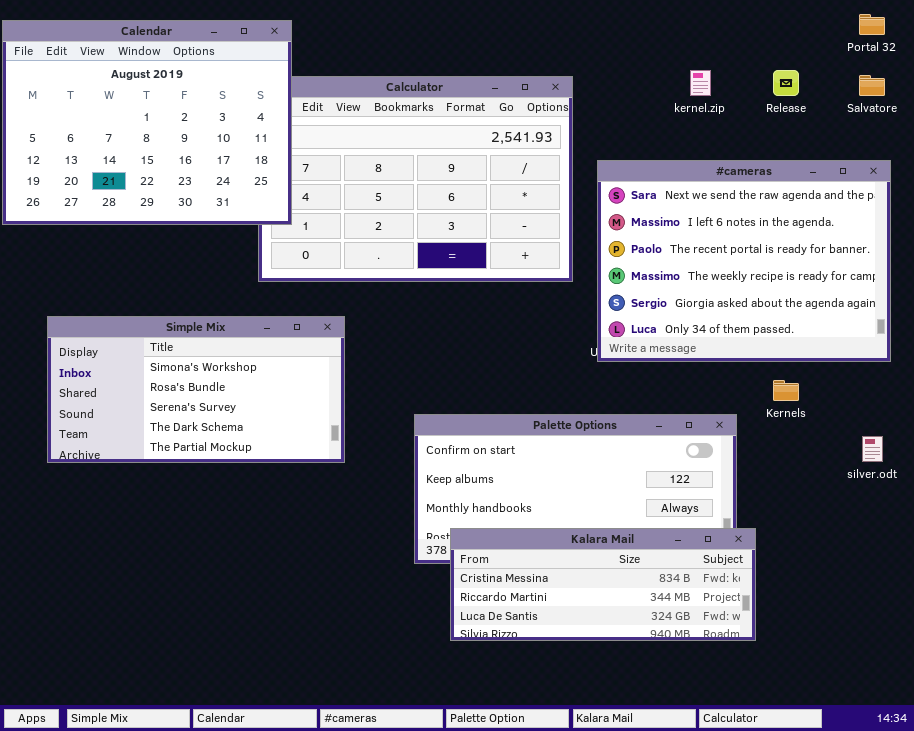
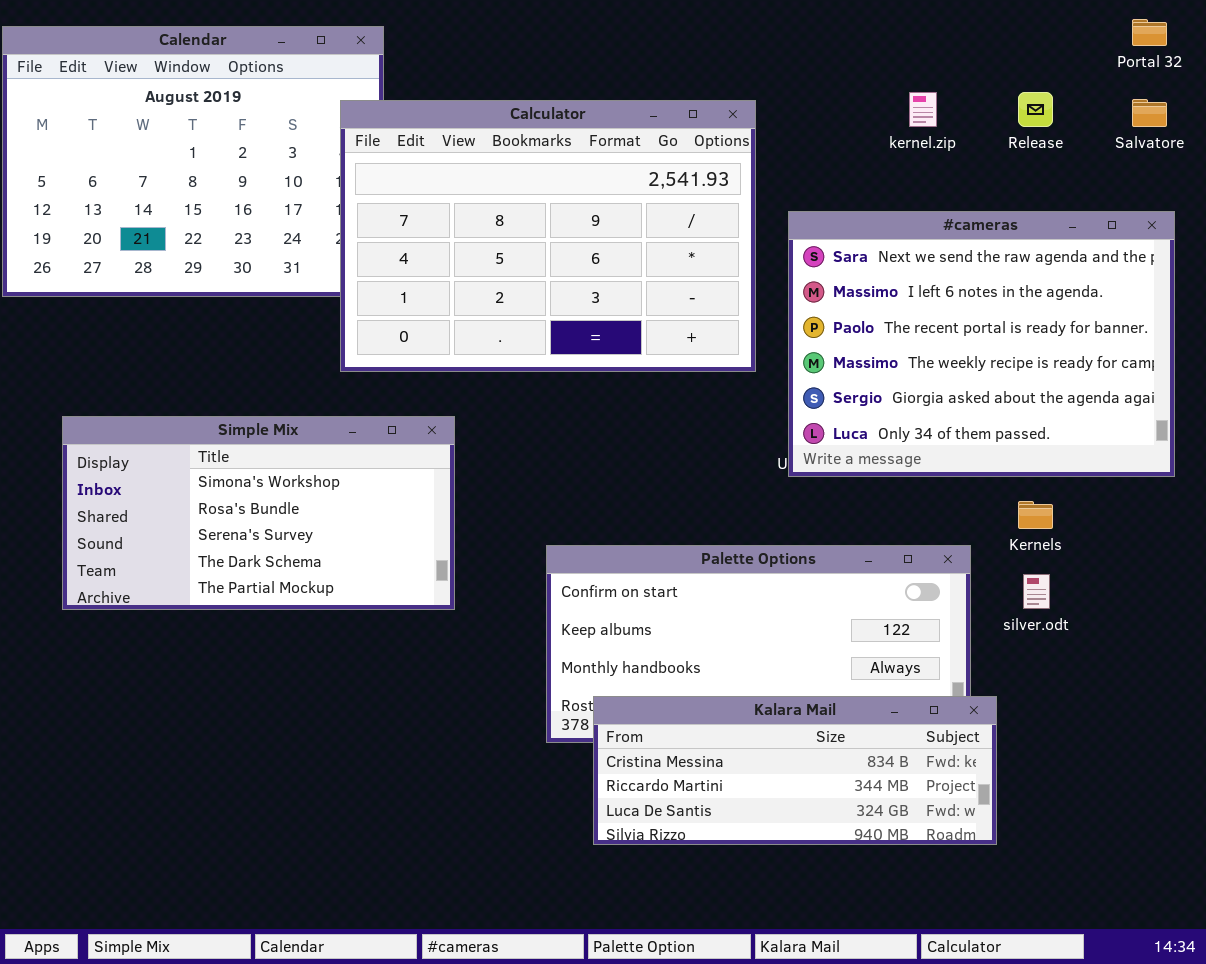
Calculator: [258,76,573,282] -> [340,100,756,372], raised
silver.odt: [862,436,883,462] -> [1023,574,1050,609], moved

